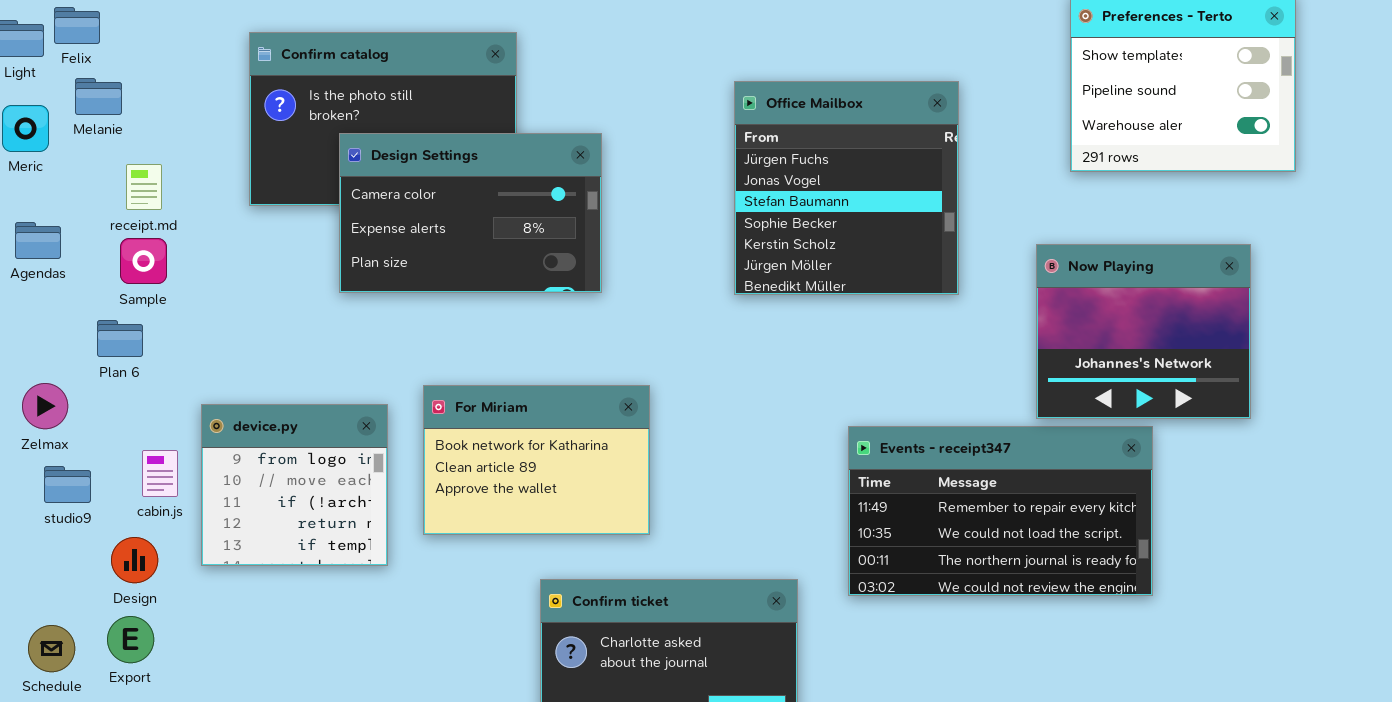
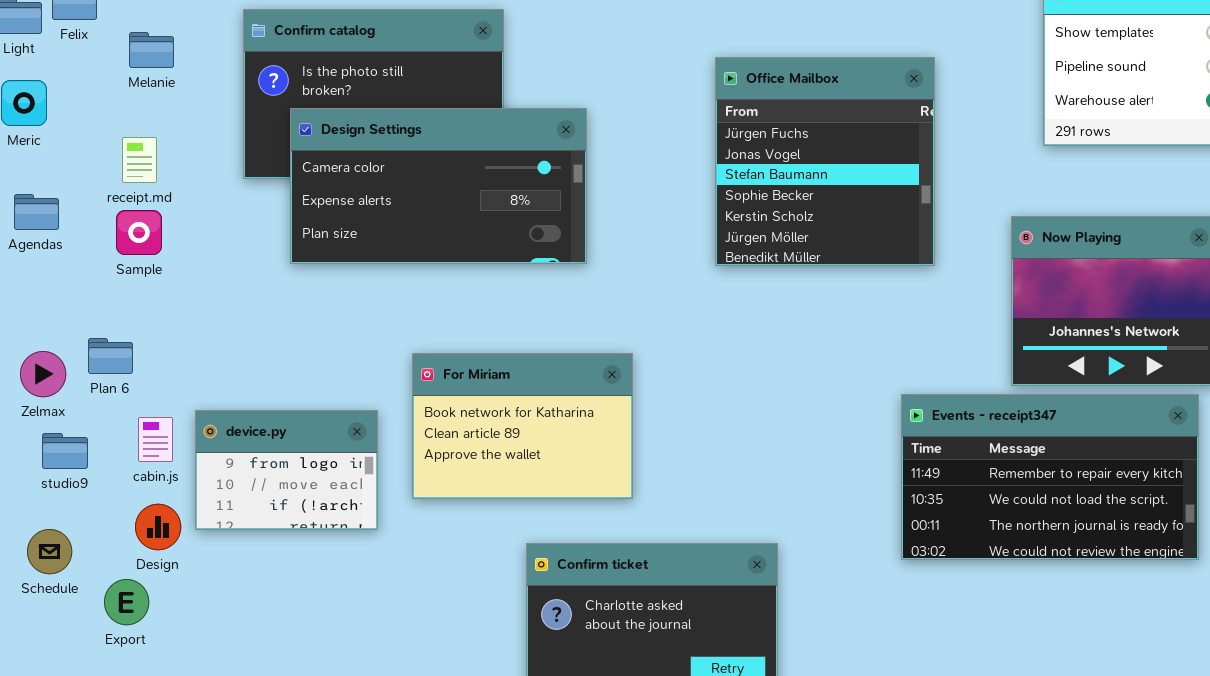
Melanie: [75,78,122,115] -> [129,32,174,68], moved
Design Settings: [339,133,602,293] -> [290,108,587,264], resized
Plan 6: [97,320,143,357] -> [88,338,133,374], moved
device.py: [201,404,388,566] -> [195,410,378,530], resized
Events - receipt347: [848,426,1153,596] -> [901,394,1199,560], moved
Design: [111,537,158,583] -> [135,504,181,550], moved
Schedule: [28,625,75,672] -> [27,529,72,574], moved

